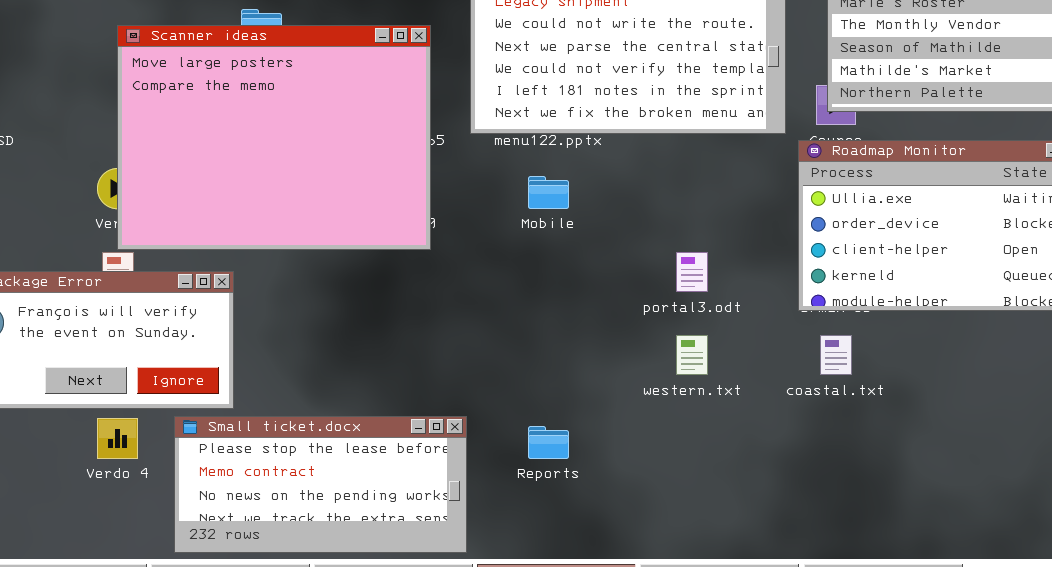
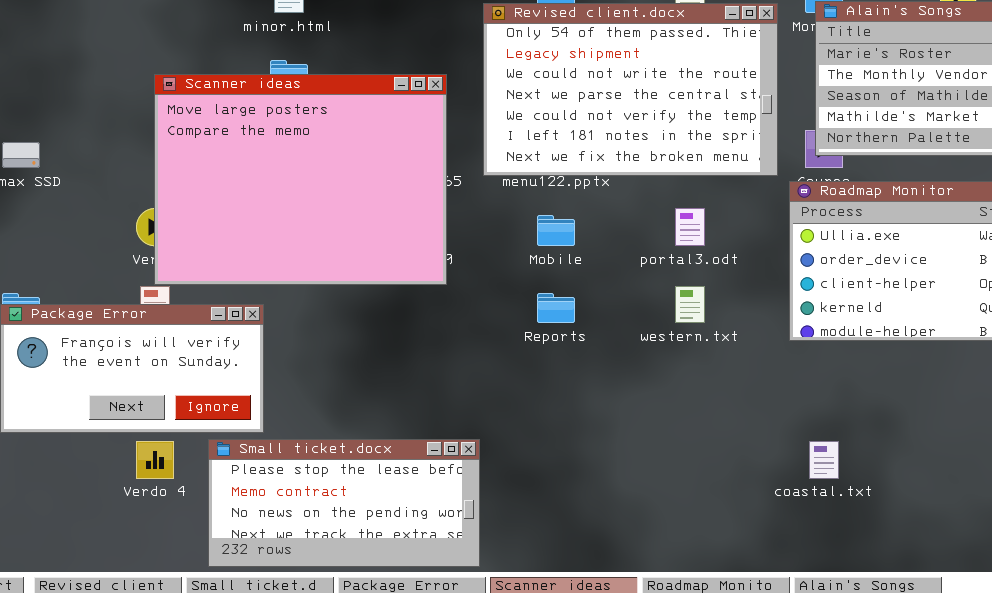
portal3.odt: [676,252,708,292] -> [675,208,705,246], moved
western.txt: [676,335,708,375] -> [675,286,705,323], moved
coastal.txt: [820,335,852,375] -> [809,441,839,479], moved
Reports: [528,426,569,459] -> [537,293,575,323], moved

